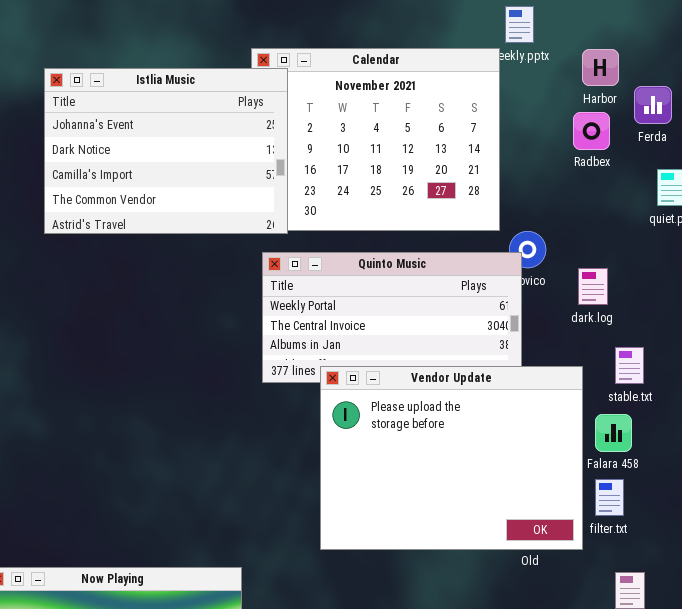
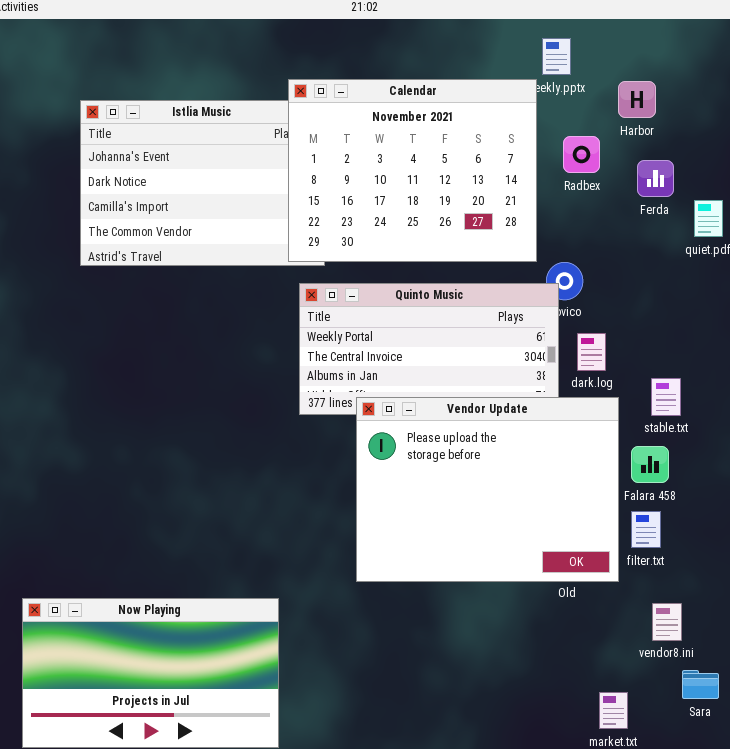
Calendar: [251,48,500,231] -> [288,79,537,262], raised
Ferda: [634,86,672,124] -> [637,160,674,197], moved
Radbex: [573,112,610,150] -> [563,136,600,173], moved
dark.log: [578,268,608,305] -> [577,333,606,371], moved

